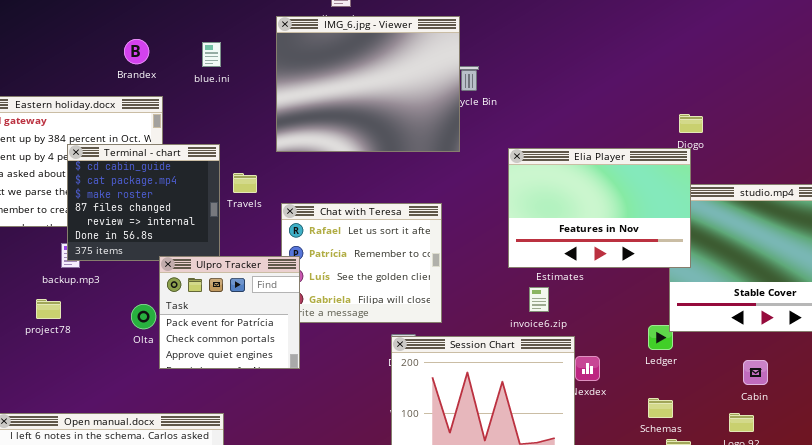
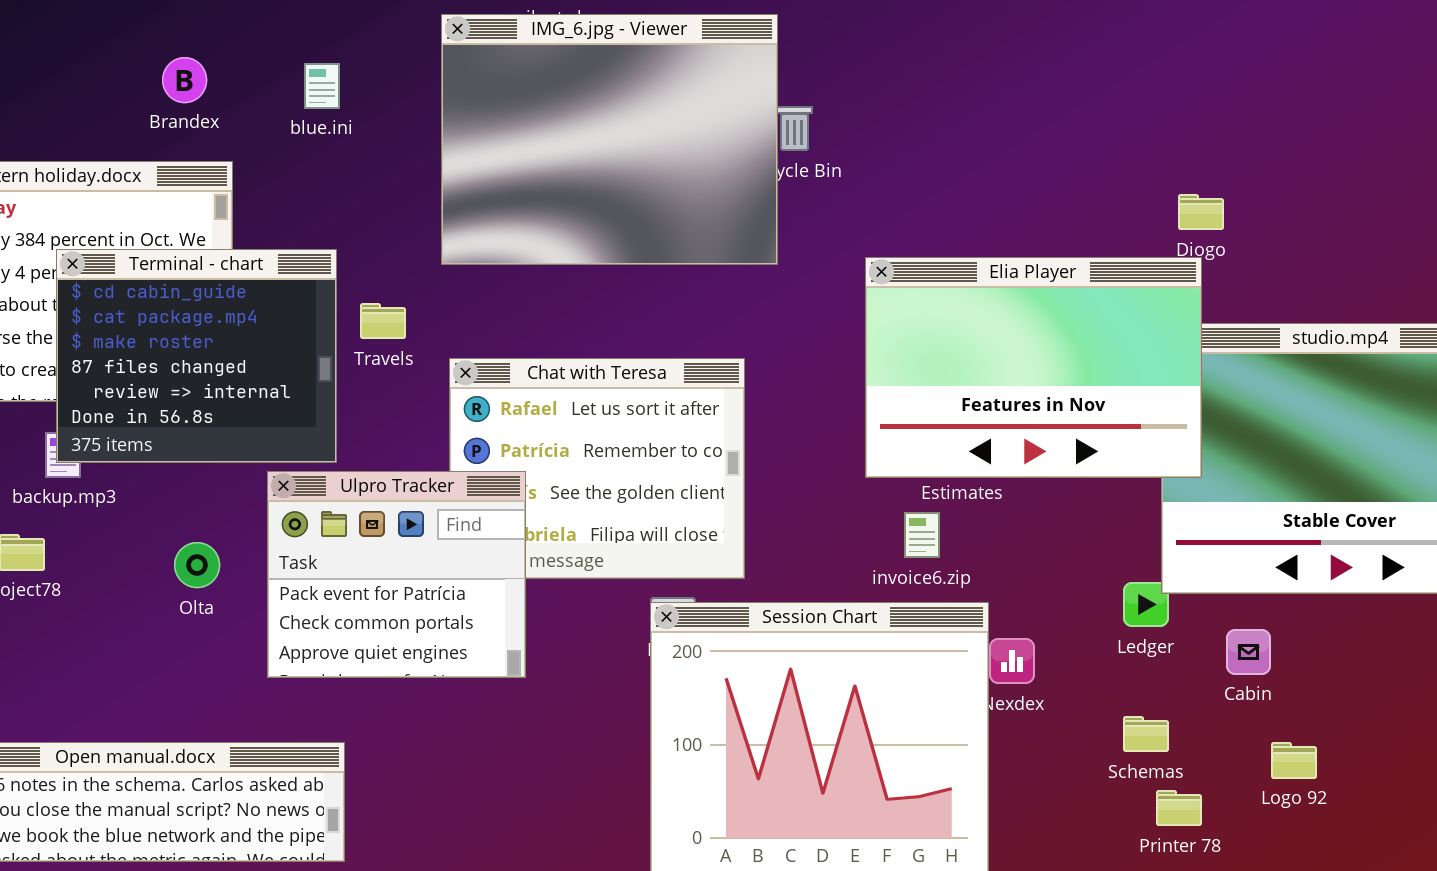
Ulpro Tracker: [159,256,300,369] -> [267,471,526,678], moved
Cabin: [743,360,768,385] -> [1226,629,1271,675], moved

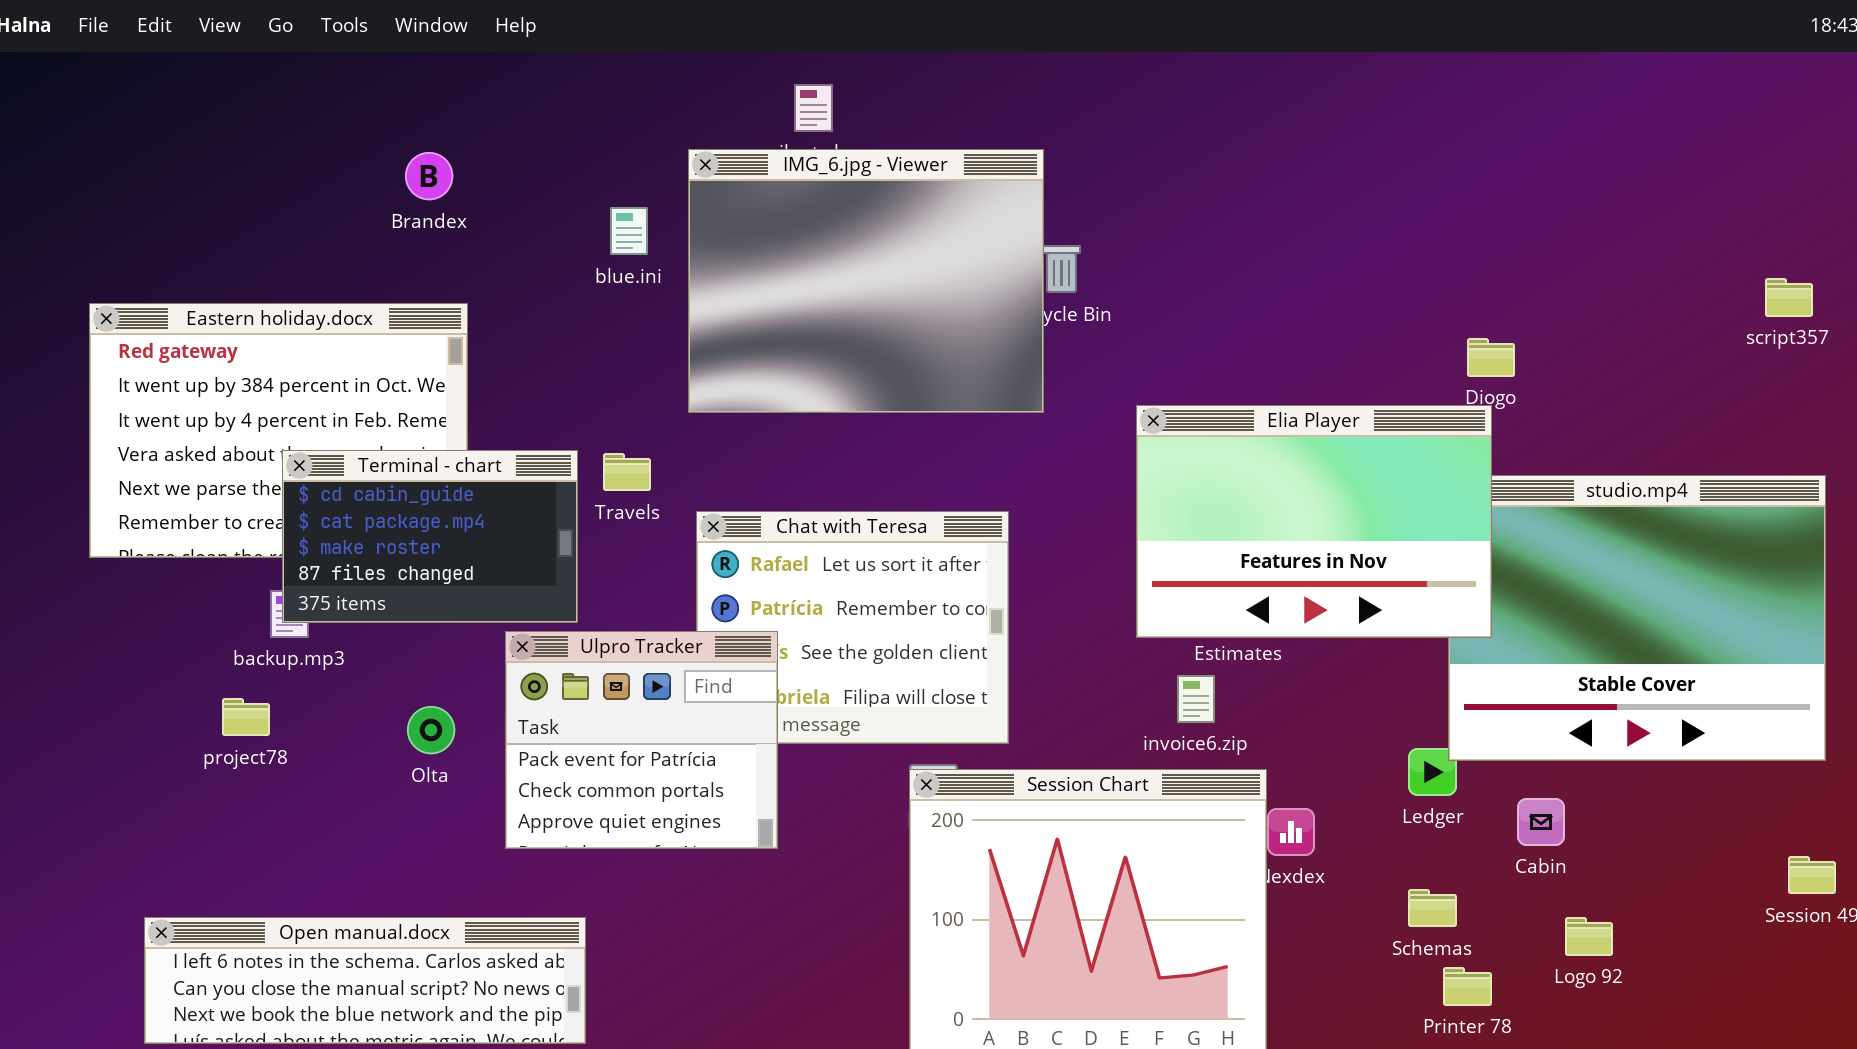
Brandex: [162,57,207,103] -> [405,152,453,200], moved
blue.ini: [304,63,340,109] -> [610,207,648,255], moved
Terminal - chart: [56,249,337,463] -> [282,450,578,623], resized

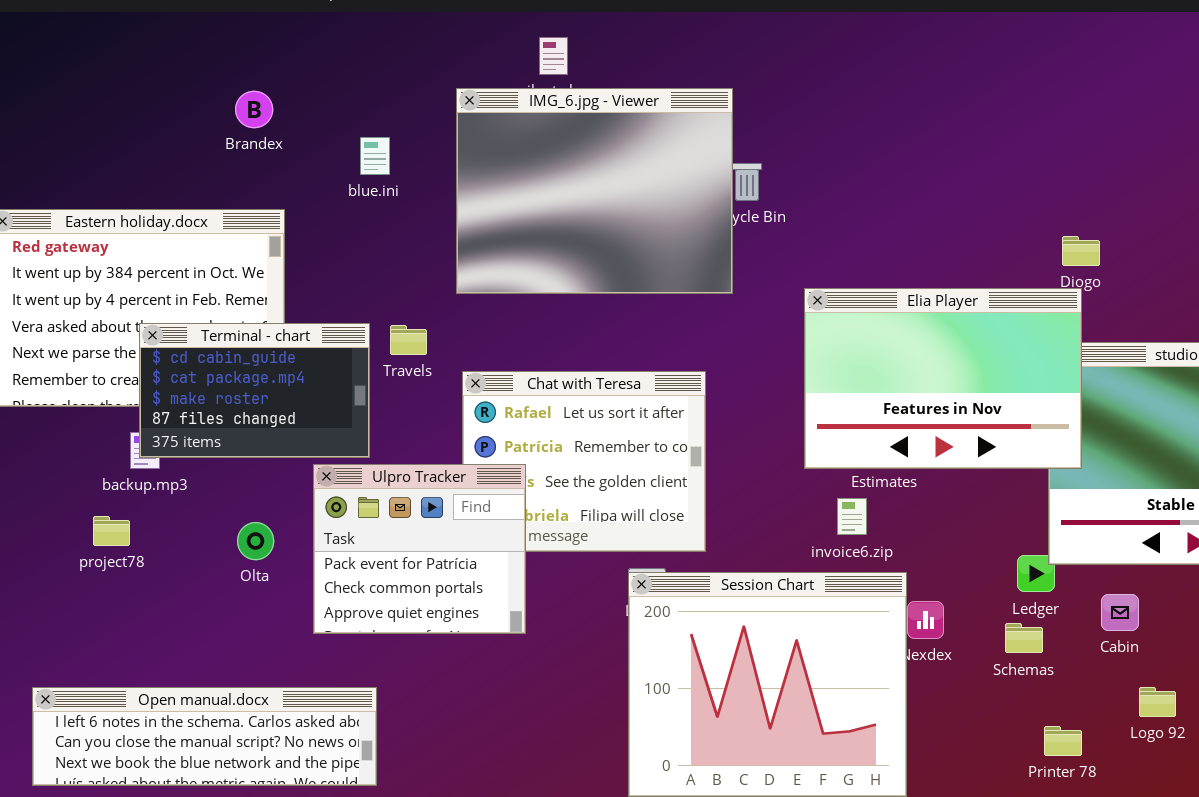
blue.ini: [610,207,648,255] -> [360,137,390,175], moved
Schemas: [1408,889,1457,927] -> [1005,623,1043,653], moved

